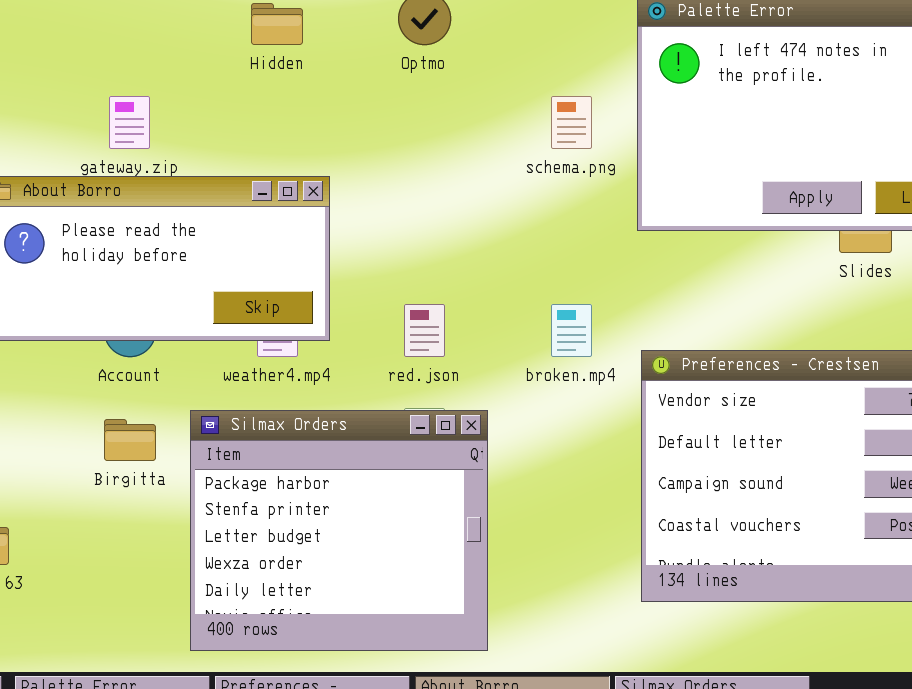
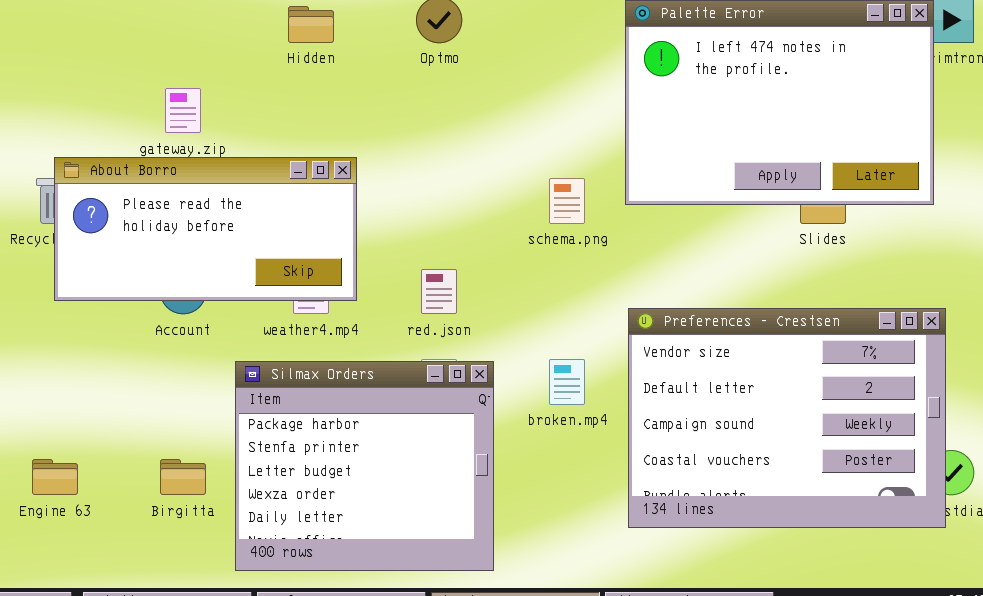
schema.png: [551,96,592,149] -> [549,178,585,224], moved
broken.mp4: [551,304,592,357] -> [549,359,585,405], moved
Birgitta: [104,419,156,461] -> [160,459,206,495], moved

